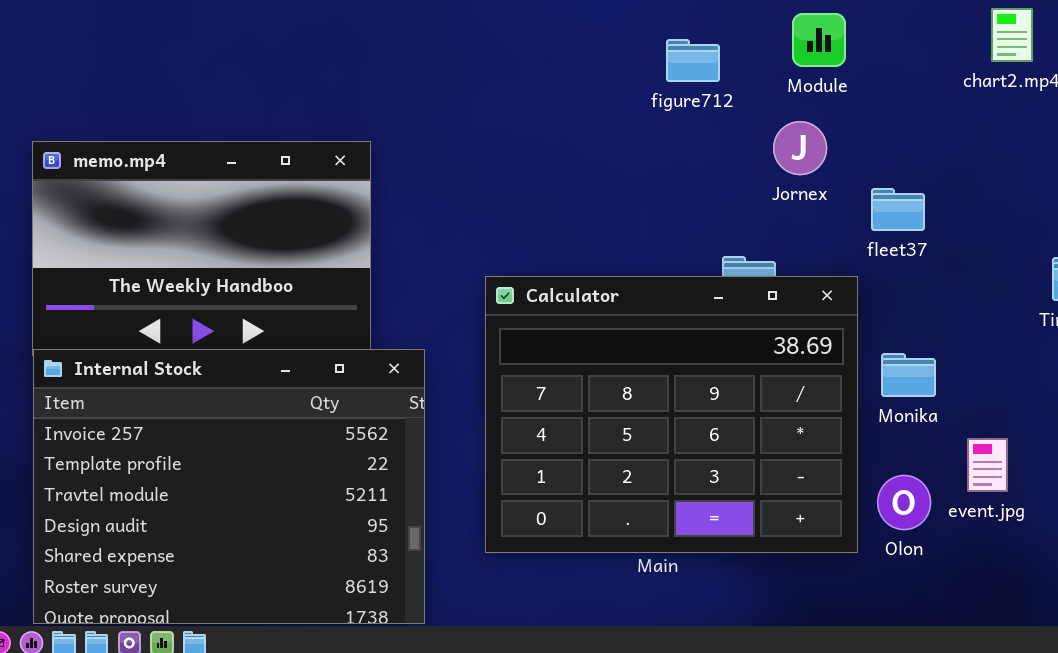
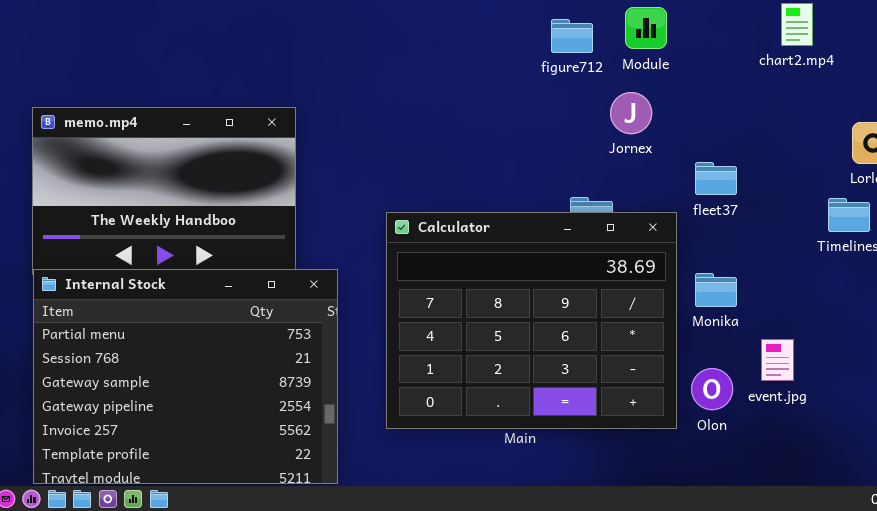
figure712: [666,39,720,82] -> [551,19,593,53], moved
fleet37: [871,188,925,231] -> [695,162,737,195], moved
Internal Stock: [33,349,425,624] -> [33,269,338,484], scrolled up 4 rows

